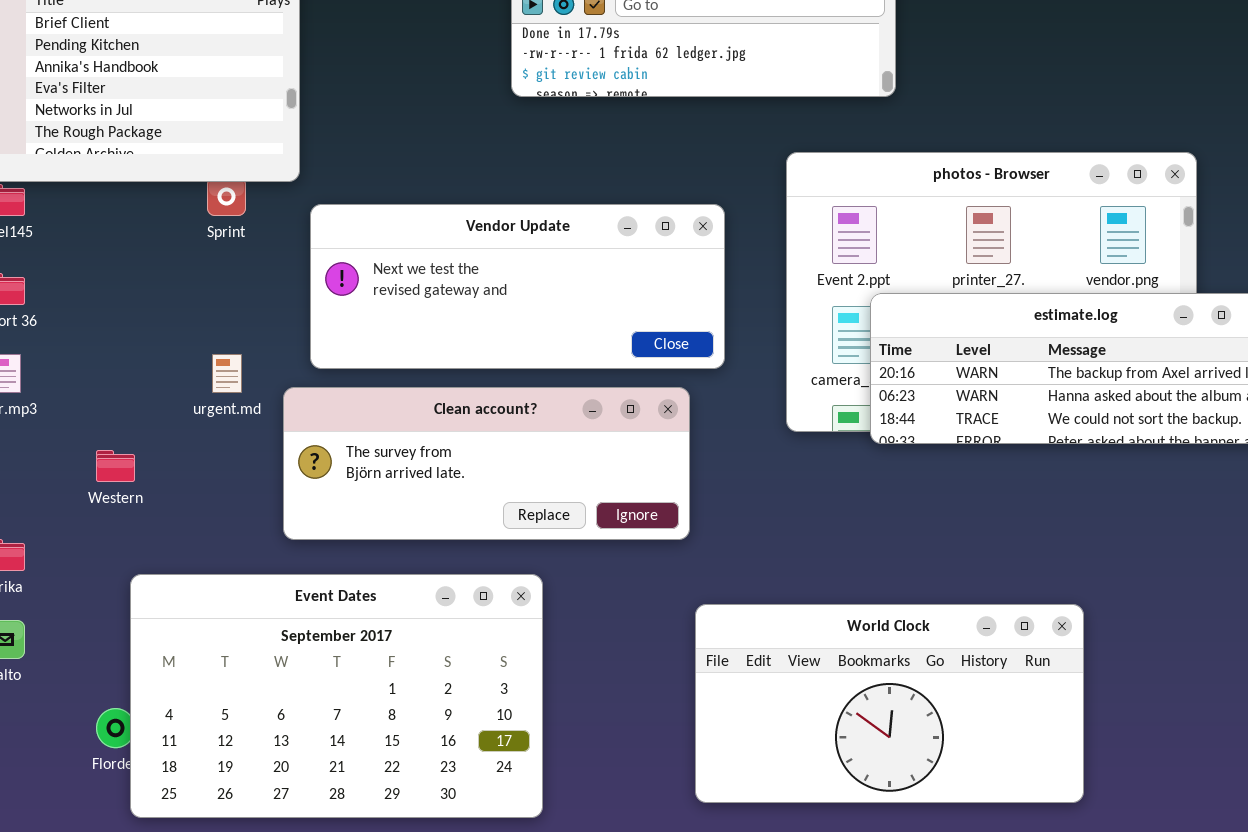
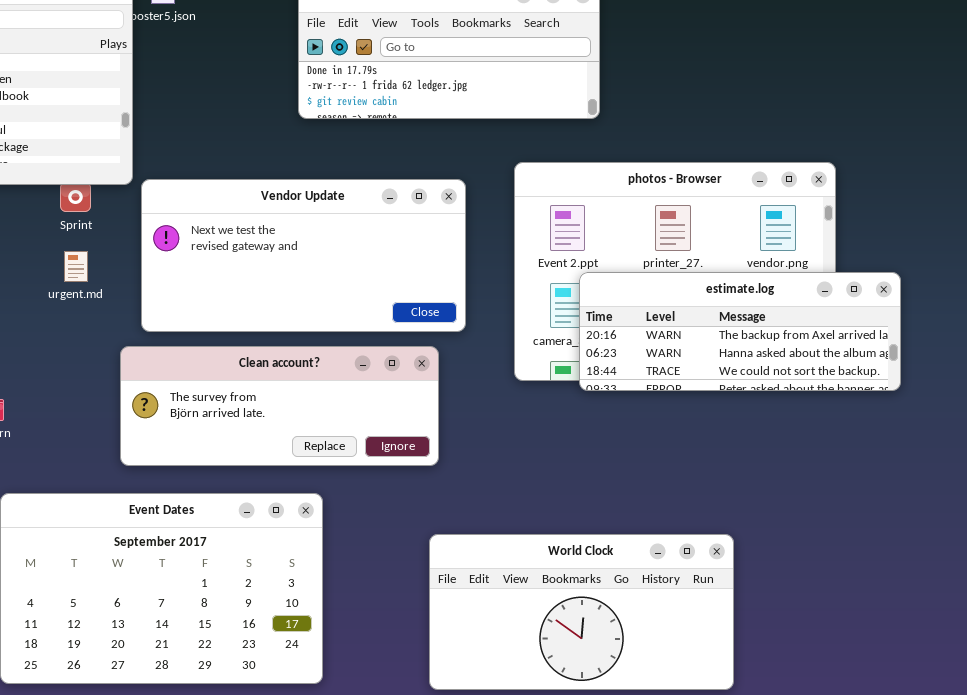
Vendor Update: [310,204,725,369] -> [141,179,466,332], resized
urgent.md: [212,354,242,393] -> [64,251,88,282], moved
World Clock: [695,604,1084,803] -> [429,534,734,690], moved

